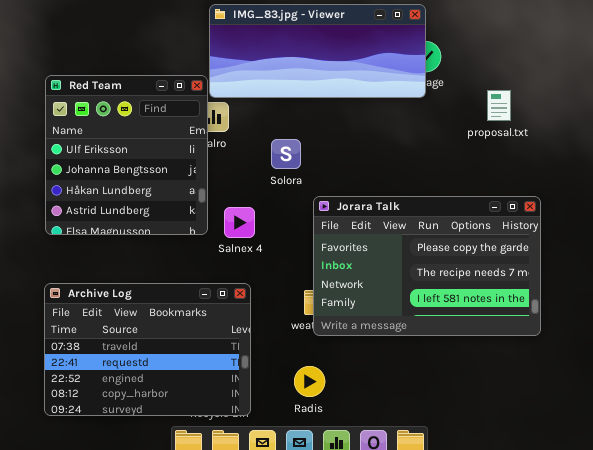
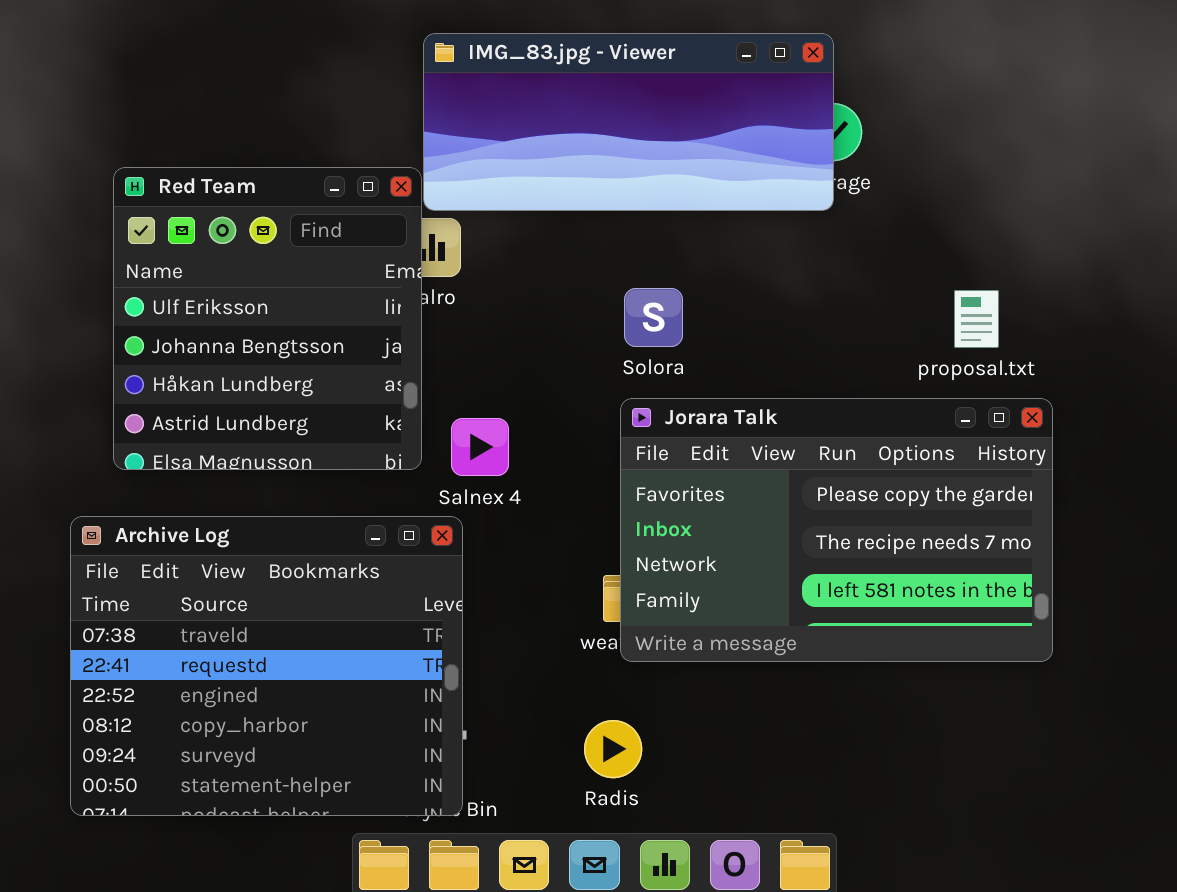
proposal.txt: [487,90,511,121] -> [954,290,999,348], moved
Solora: [271,139,301,169] -> [624,288,683,347], moved
Archive Log: [44,283,251,416] -> [70,516,463,816], moved, resized

